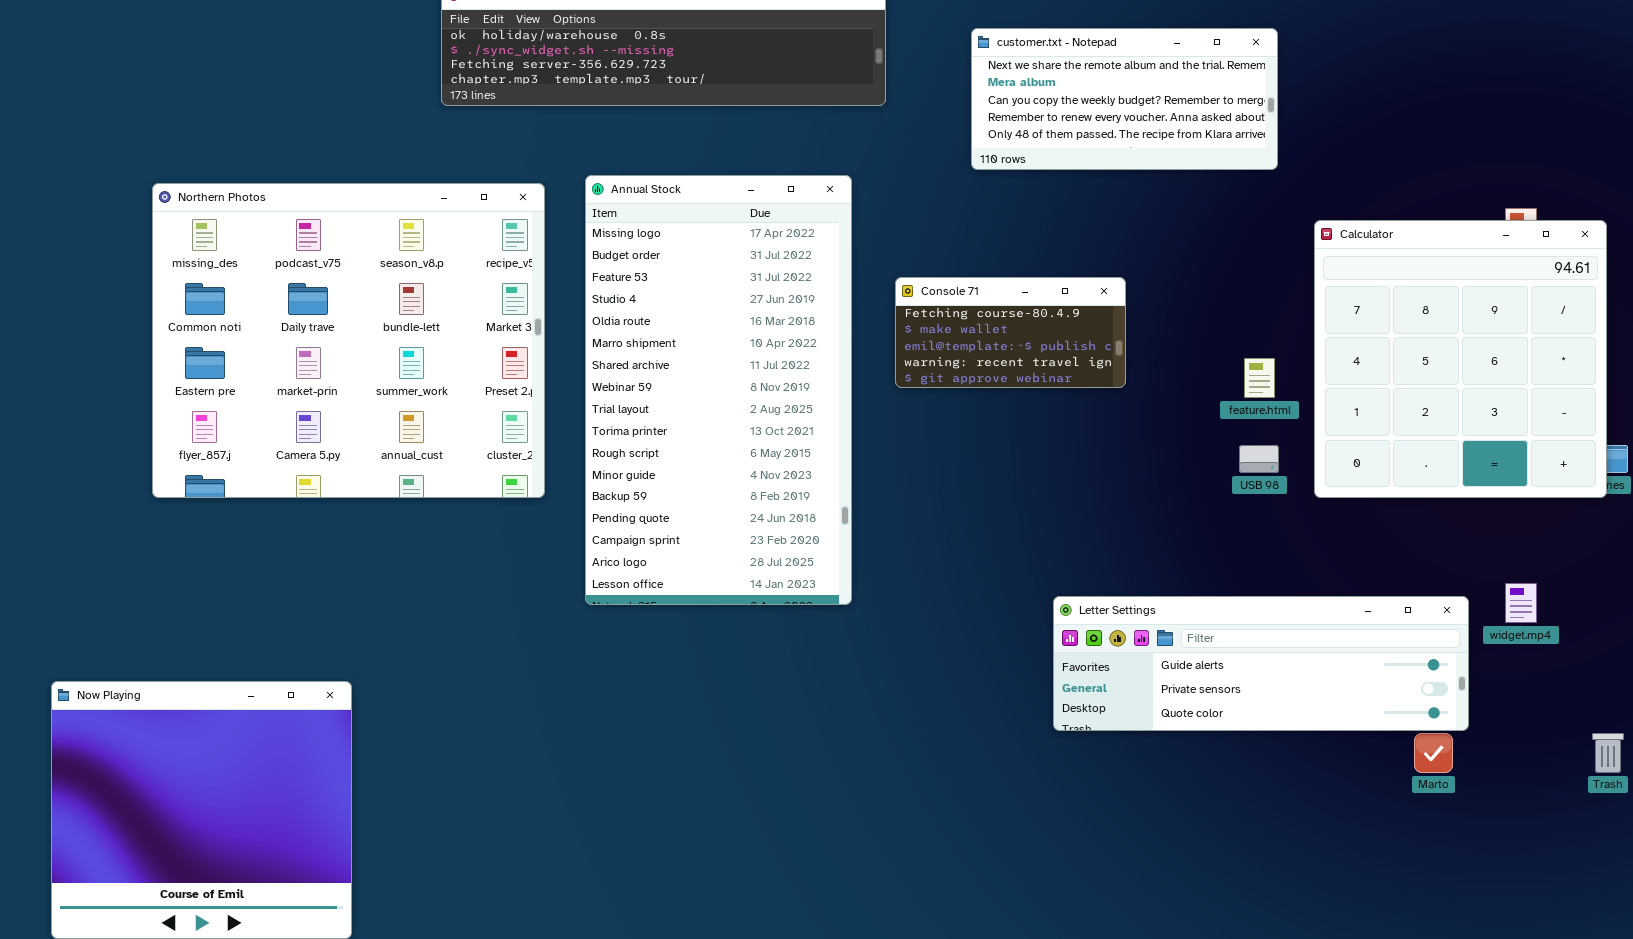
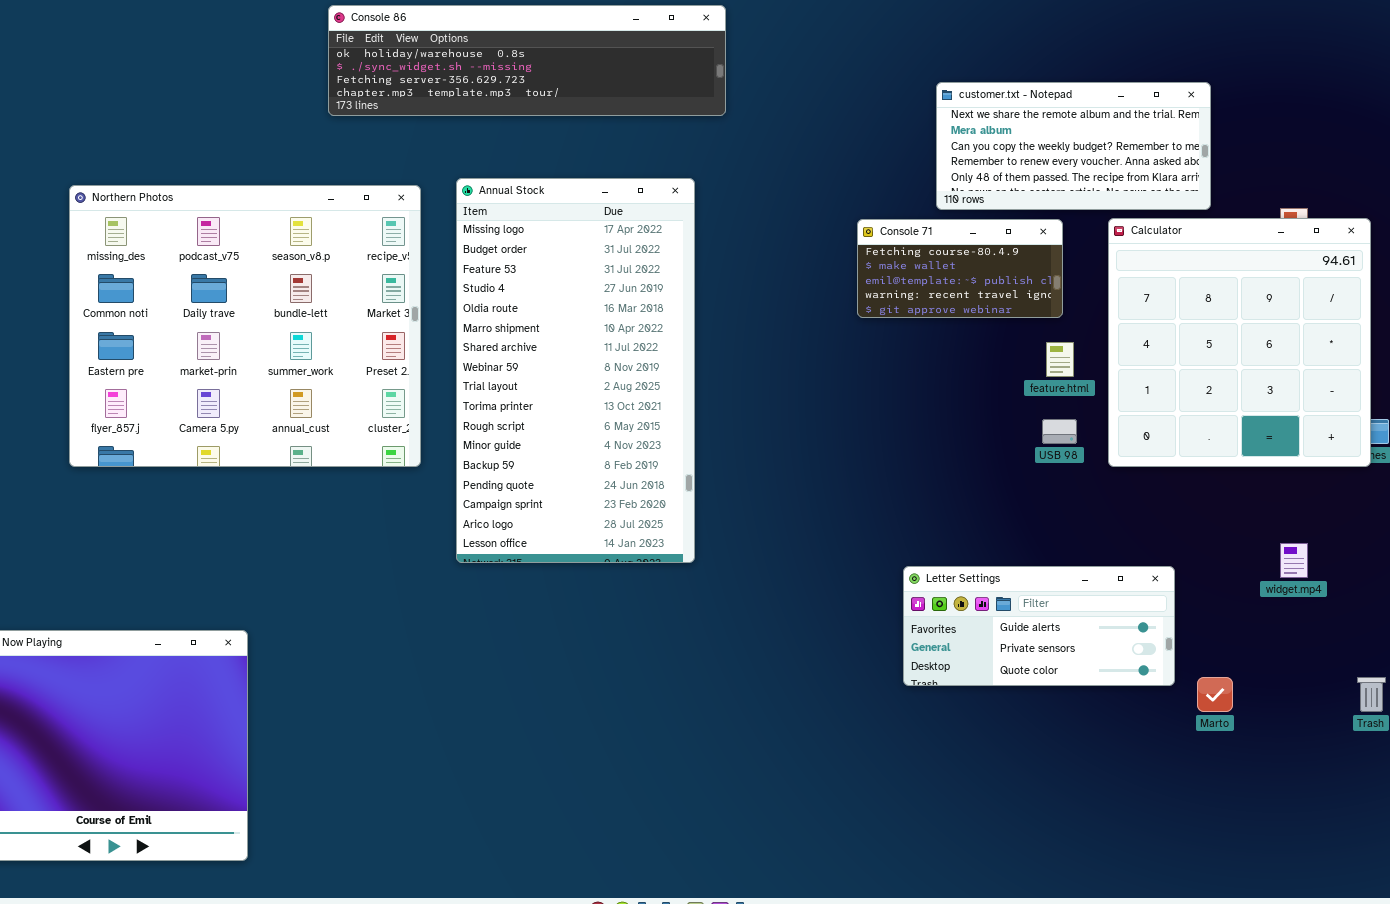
customer.txt - Notepad: [971,28,1278,170] -> [936,82,1211,210], moved
Console 71: [895,277,1126,388] -> [857,219,1063,318], moved
Letter Settings: [1053,596,1469,731] -> [903,566,1175,686], moved, resized

